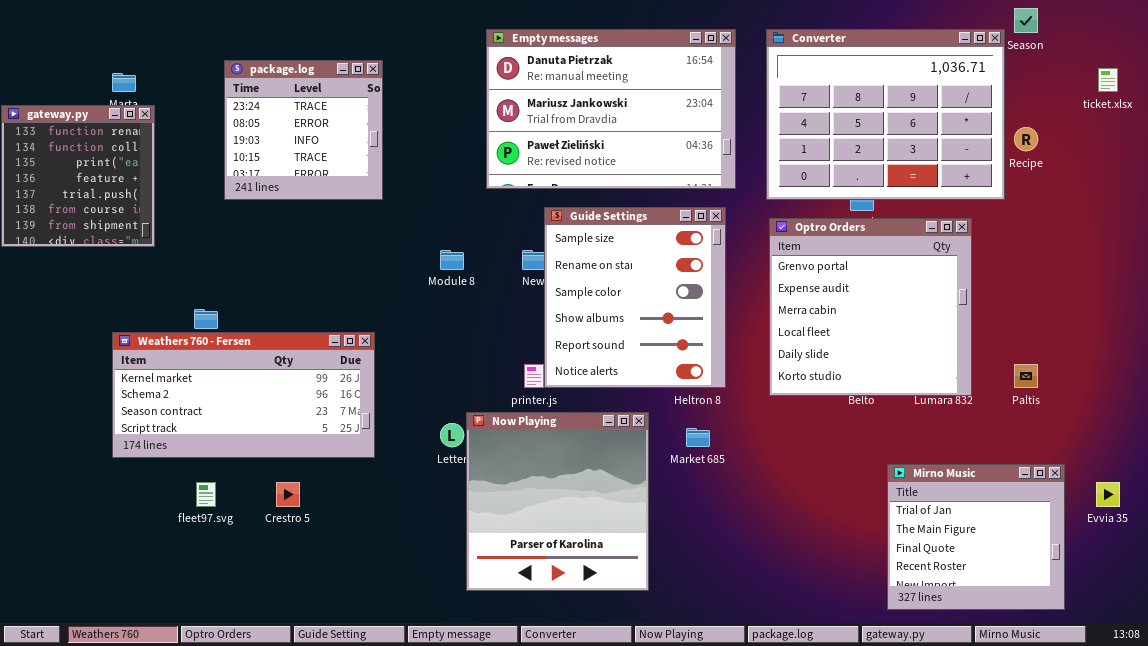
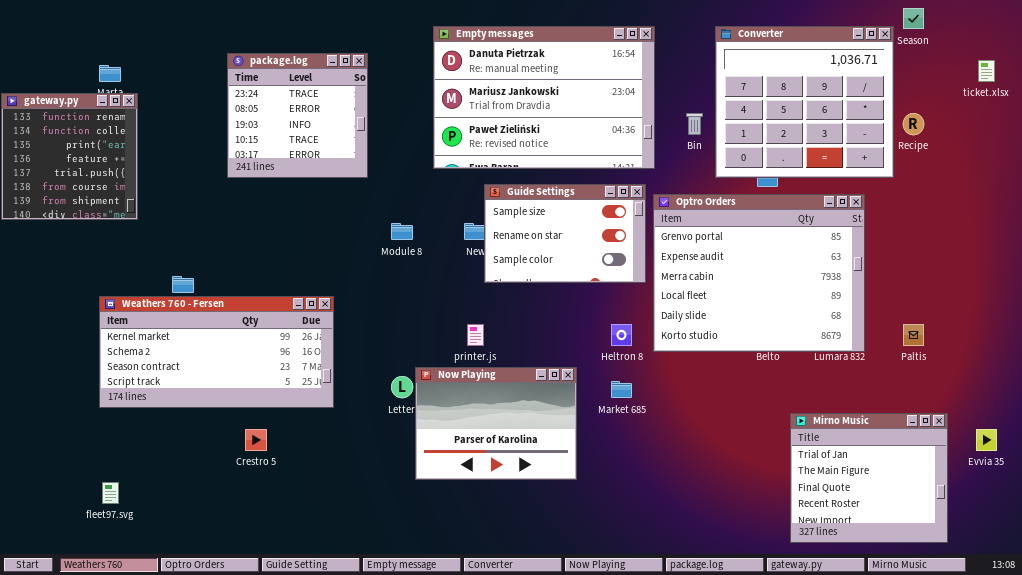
Converter: [766,29,1005,200] -> [715,26,894,178], resized
package.log: [224,60,383,200] -> [227,53,368,178], moved
Guide Settings: [544,207,726,388] -> [484,184,646,283], resized
Optro Orders: [769,218,972,396] -> [653,194,865,352], resized
Now Playing: [466,412,649,591] -> [415,367,577,480], resized
fleet97.svg: [196,482,216,507] -> [102,482,119,504], moved

